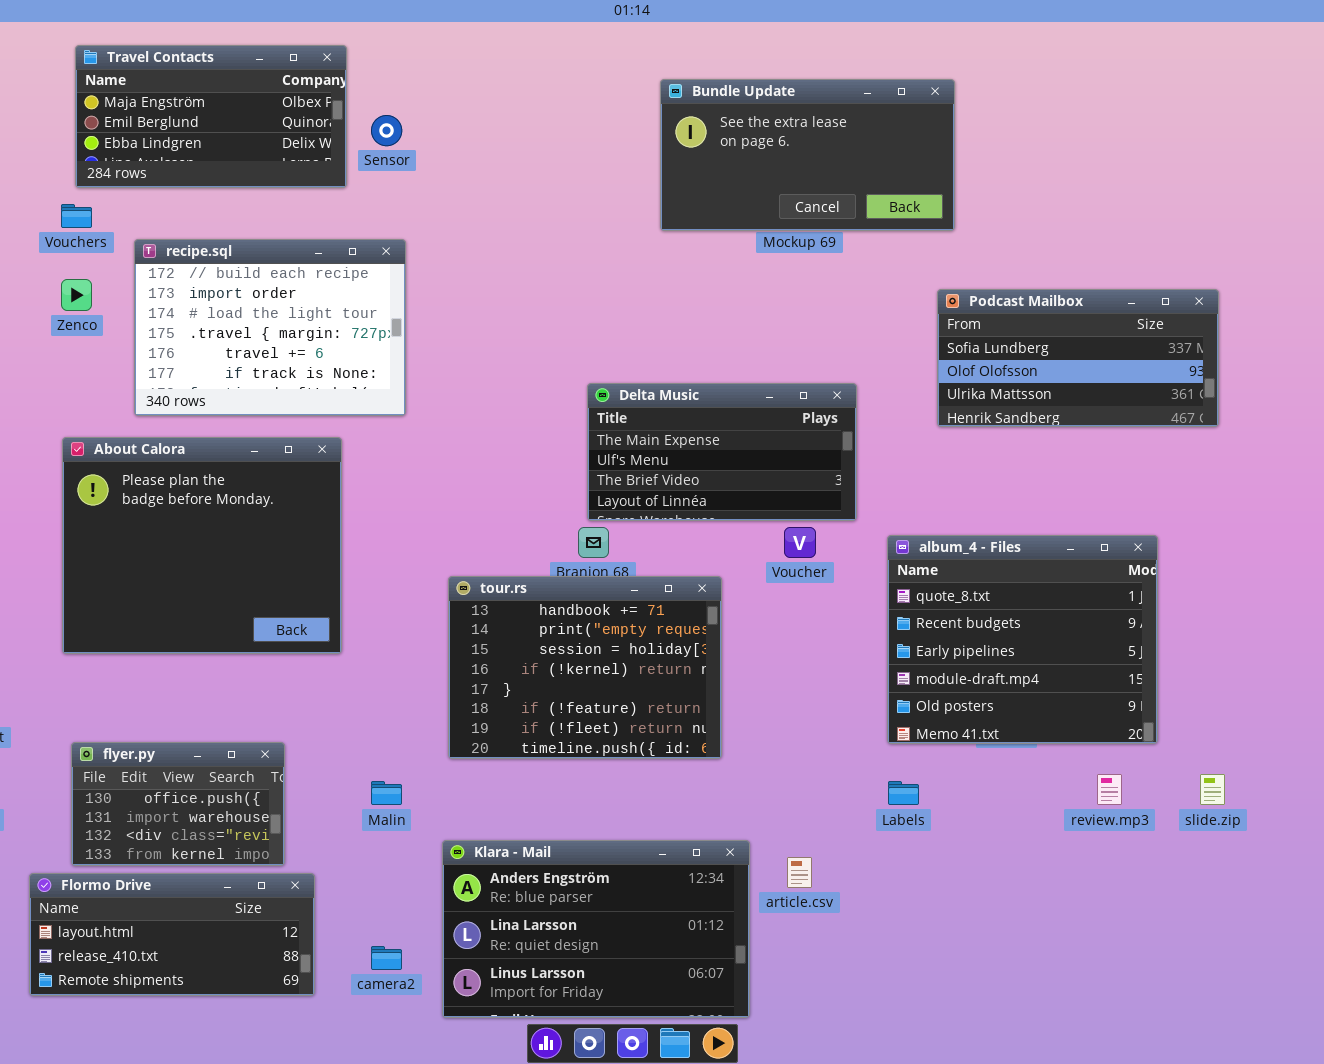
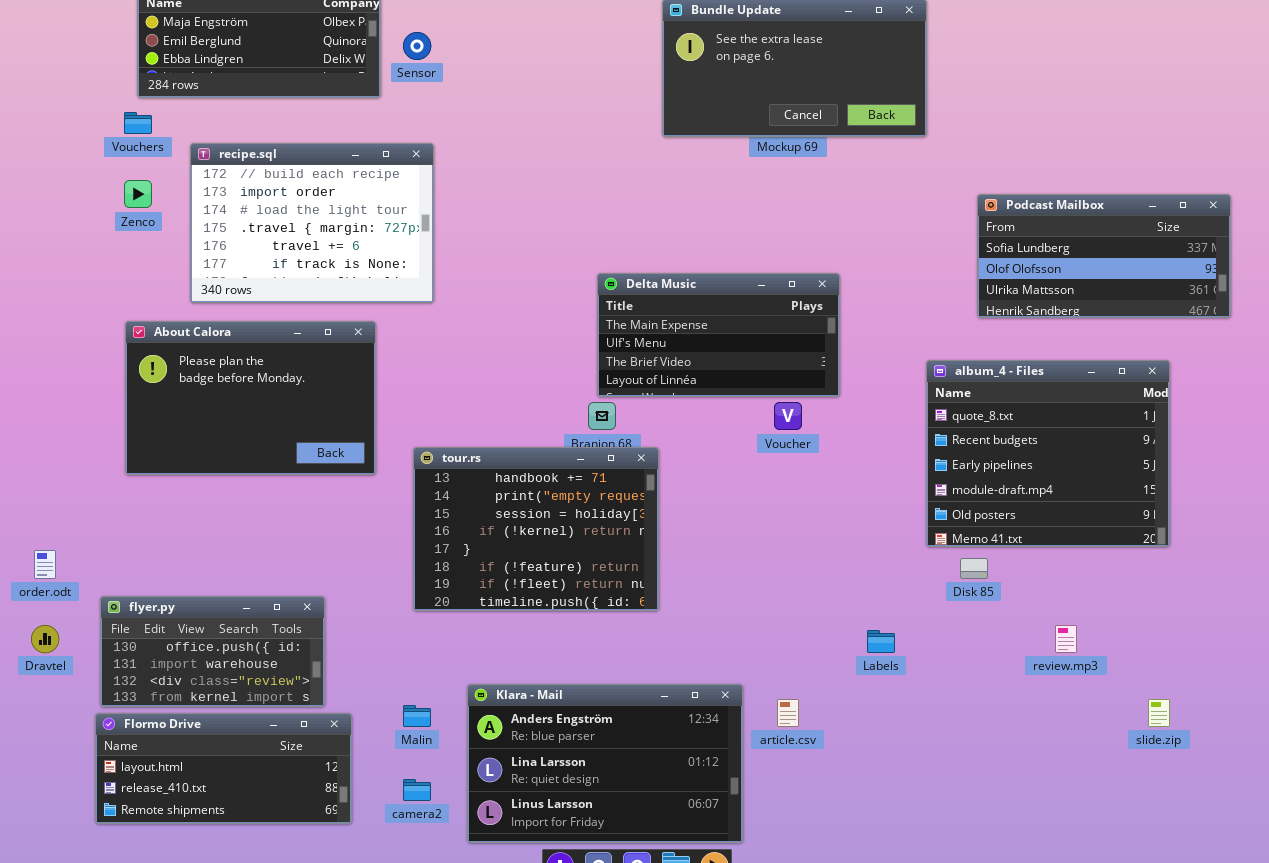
Podcast Mailbox: [937,289,1219,427] -> [977,194,1231,318], moved
About Calora: [62,437,342,654] -> [125,321,376,475], resized
album_4 - Files: [887,535,1158,744] -> [926,360,1170,547], moved
tour.rs: [448,576,722,759] -> [413,447,659,611], moved
flyer.py: [71,742,285,866] -> [100,596,325,707], resized
slide.zip: [1200,774,1225,805] -> [1148,699,1170,727], moved
Malin: [371,781,402,805] -> [403,705,431,727], moved

